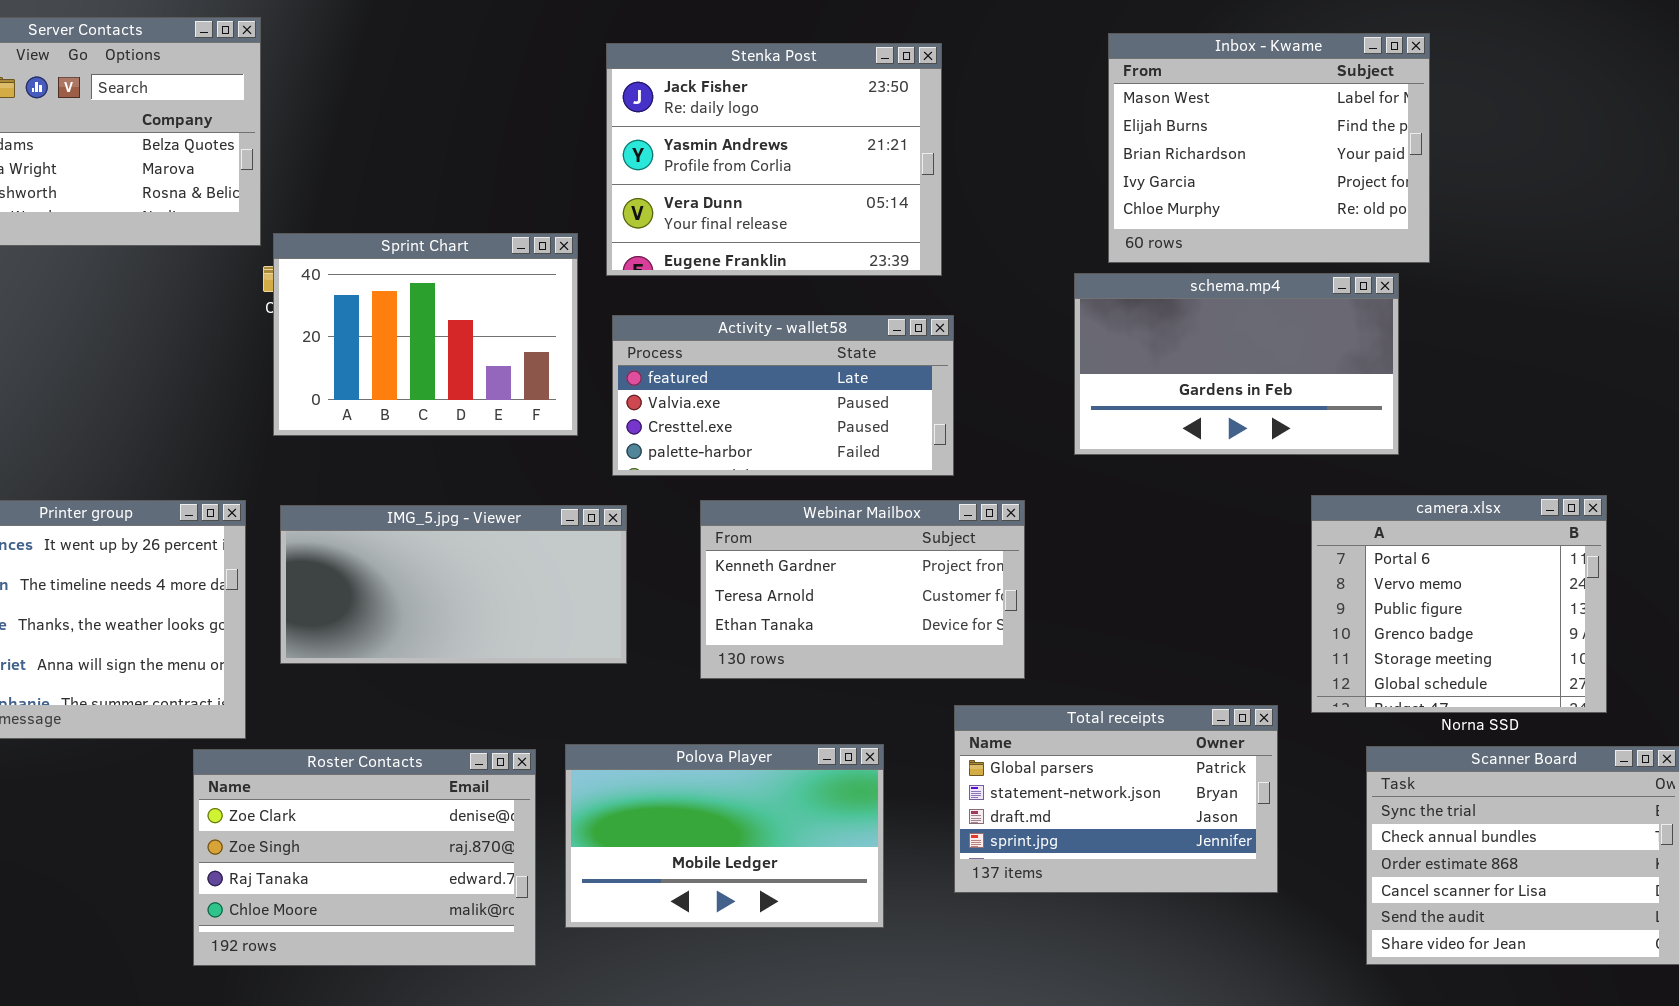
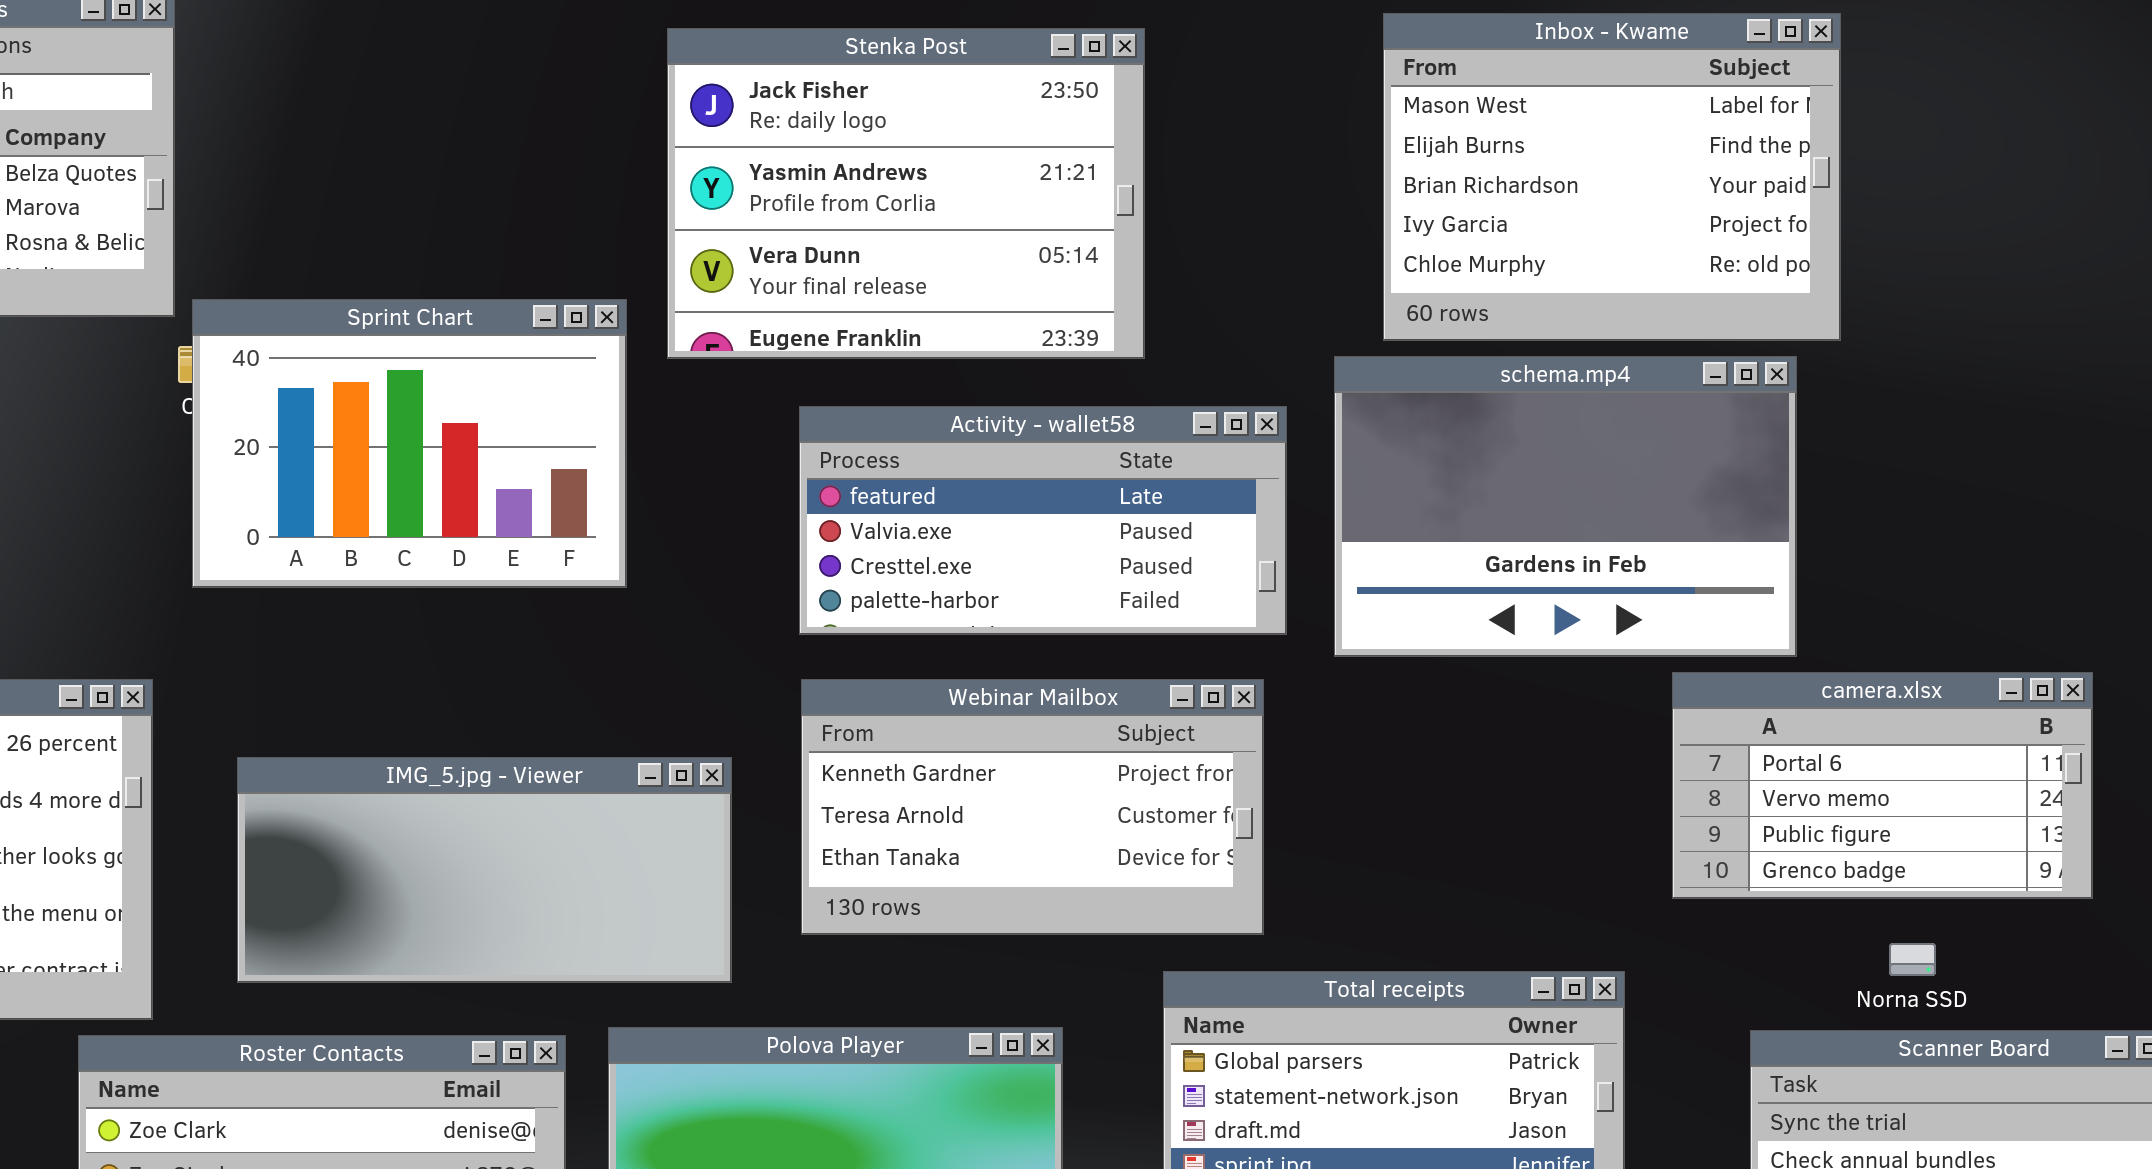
schema.mp4: [1074,273,1399,455] -> [1334,356,1797,657], resized
Activity - wallet58: [612,315,954,476] -> [799,406,1287,635], moved
camera.xlsx: [1311,495,1607,713] -> [1672,672,2093,899], resized
IMG_5.jpg - Viewer: [280,505,627,664] -> [237,757,732,983], moved

